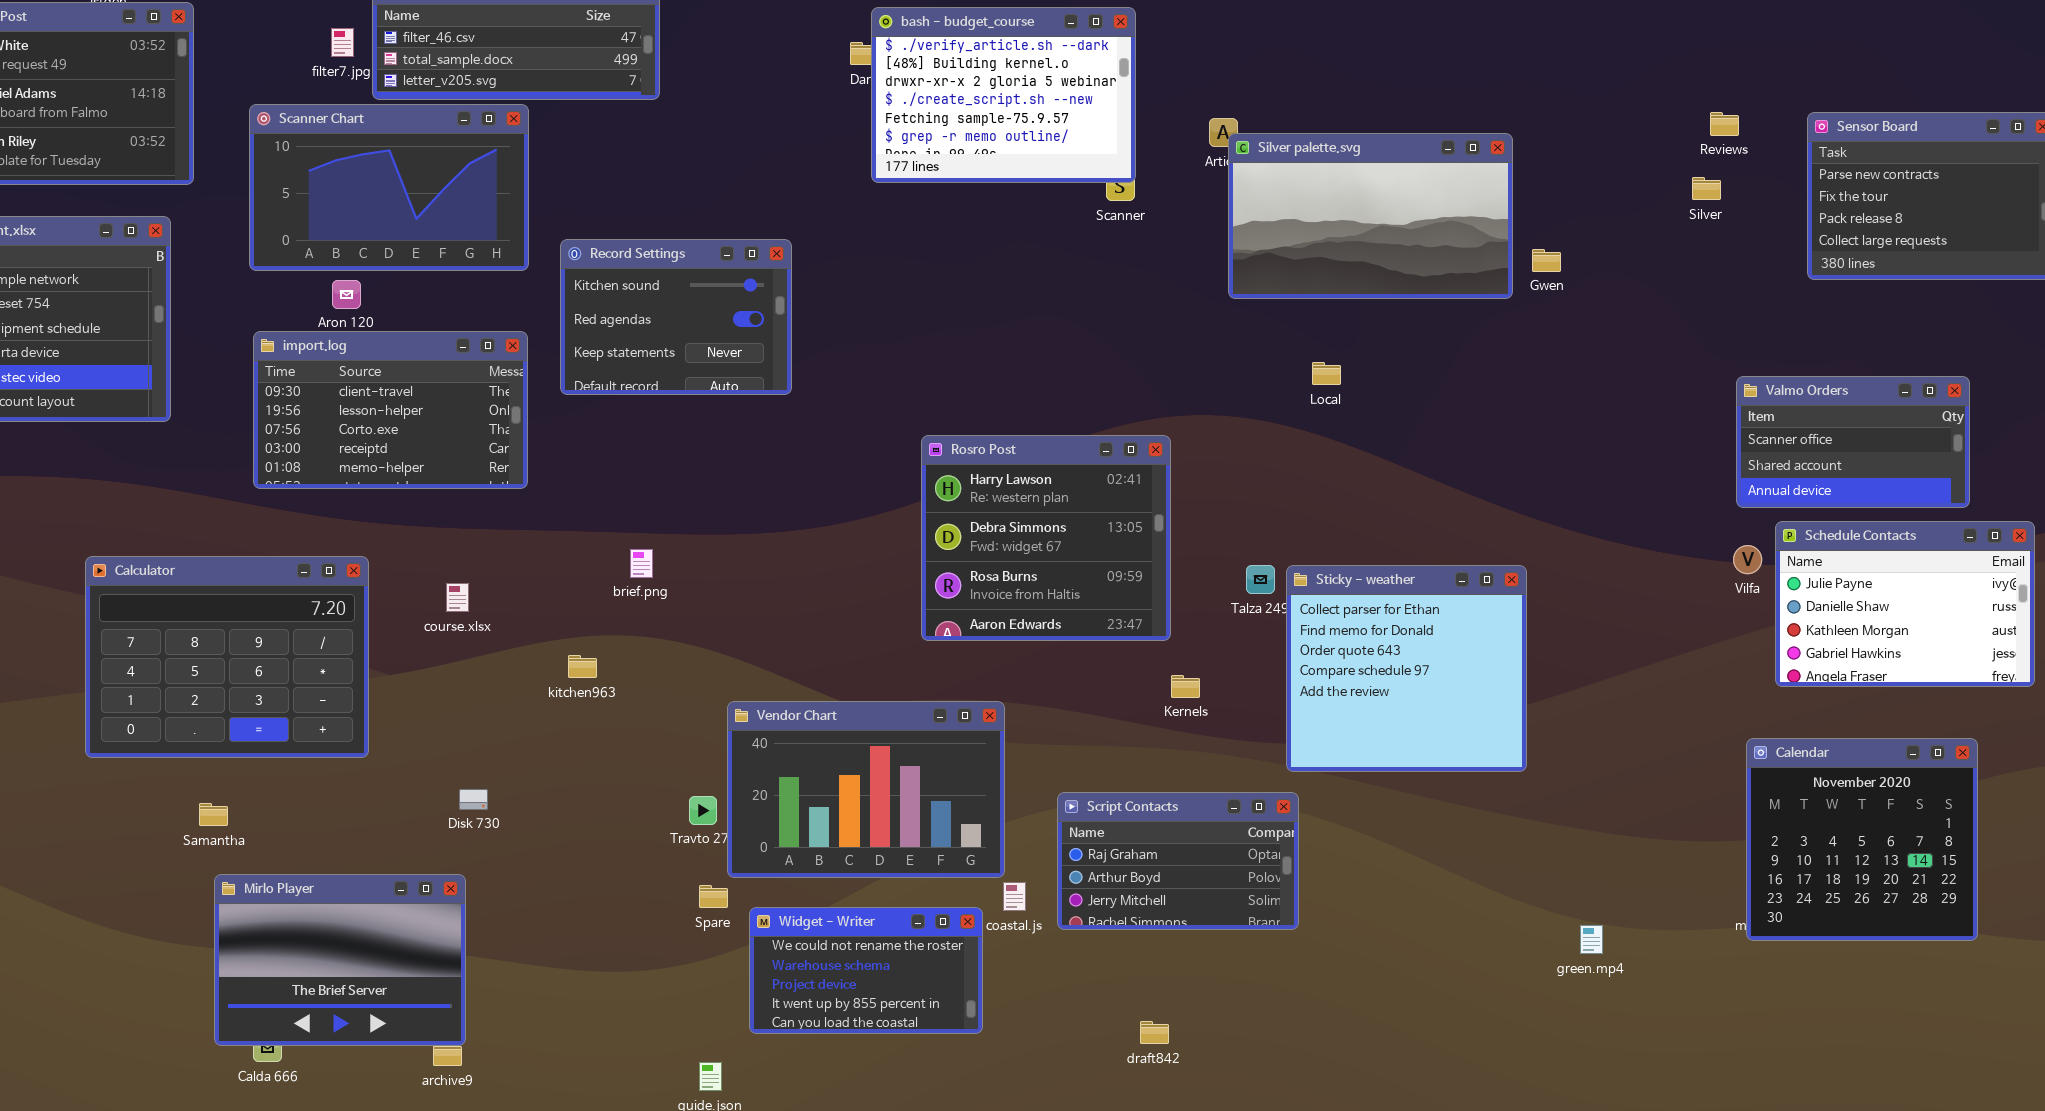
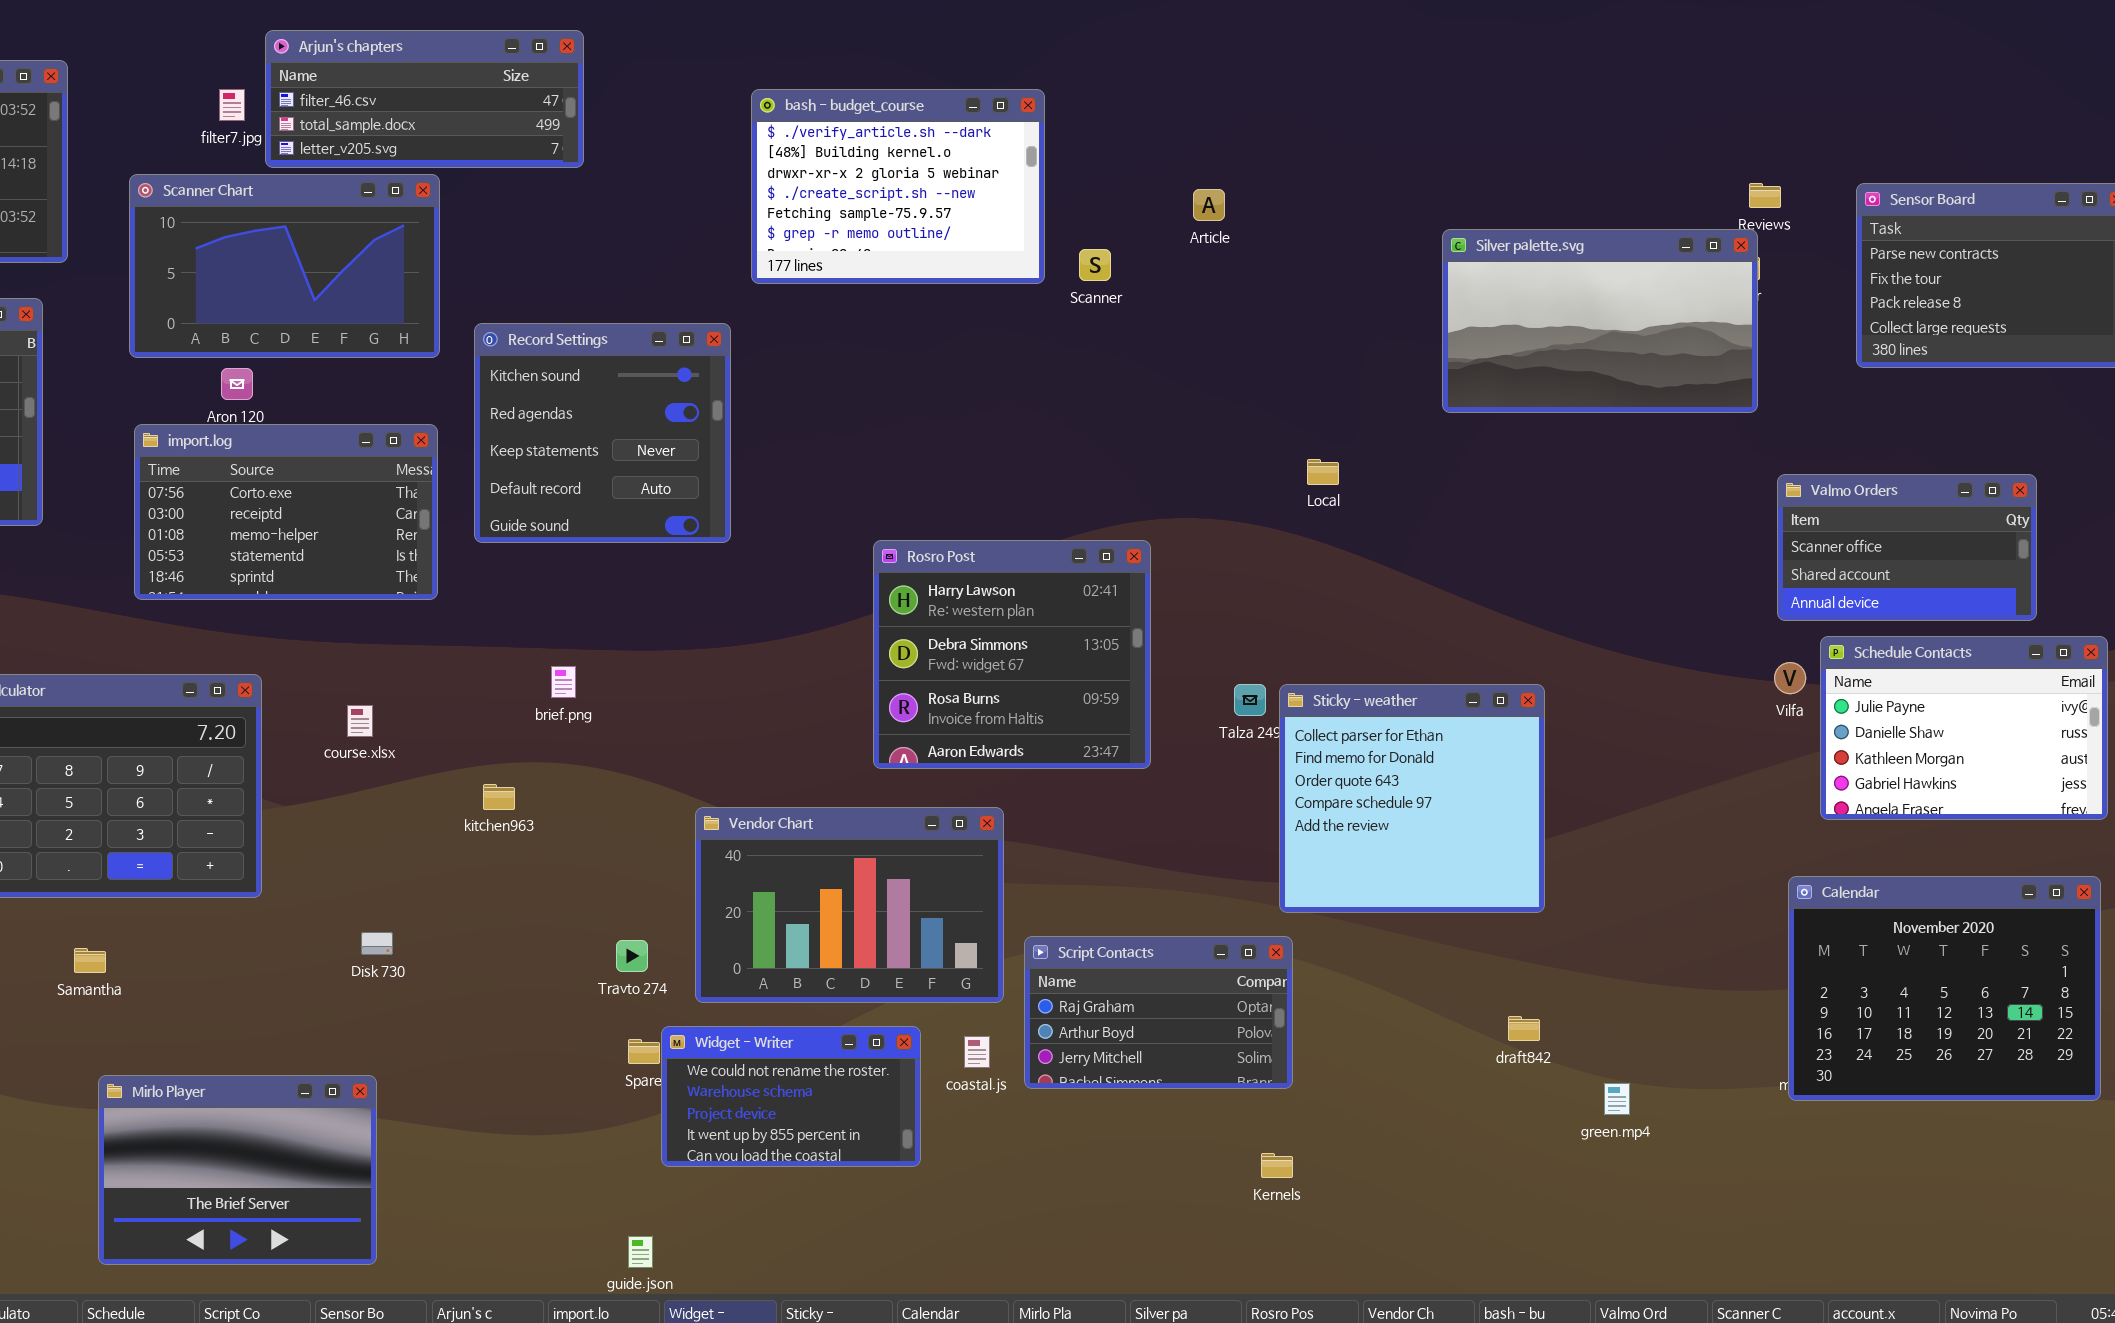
bash - budget_course: [871,7,1136,183] -> [751,89,1045,284], moved
Silver palette.svg: [1228,133,1513,299] -> [1442,229,1758,413], moved
Record Settings: [560,239,792,395] -> [474,323,731,543], resized
import.log: [253,331,528,489] -> [134,424,438,600], scrolled down 2 rows
Kernels: [1171,675,1200,698] -> [1261,1153,1293,1178], moved
Vendor Chart: [727,701,1005,878] -> [695,807,1004,1003], moved
Calendar: [1746,738,1978,941] -> [1788,876,2101,1101], resized
Mirlo Player: [214,874,466,1046] -> [98,1075,377,1265], moved
Widget - Writer: [749,907,983,1034] -> [661,1026,921,1167], moved
draft842: [1140,1021,1169,1044] -> [1508,1016,1540,1041], moved

